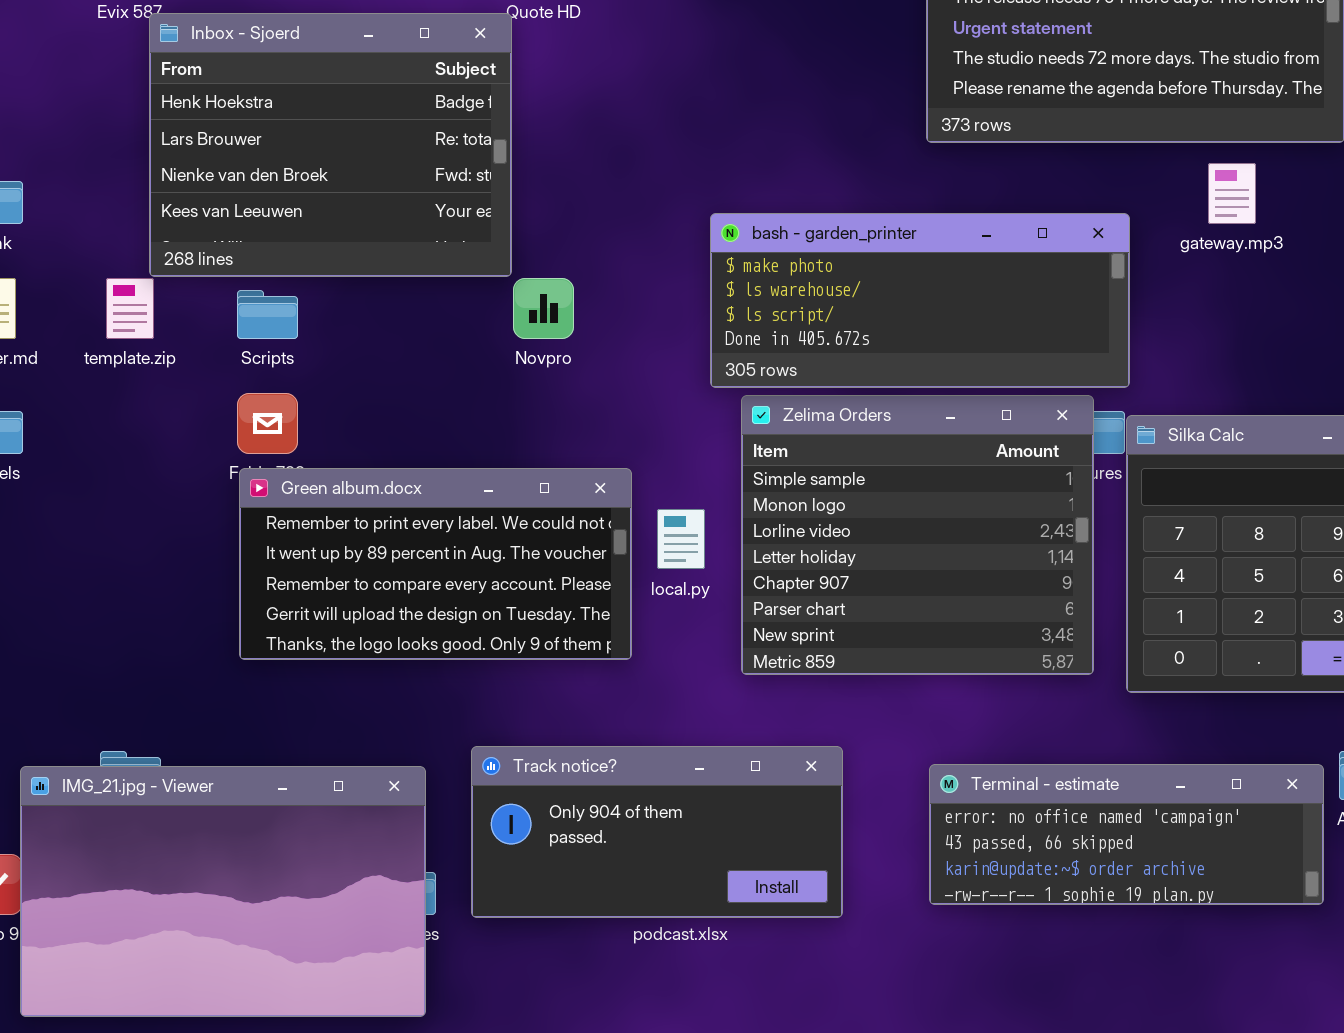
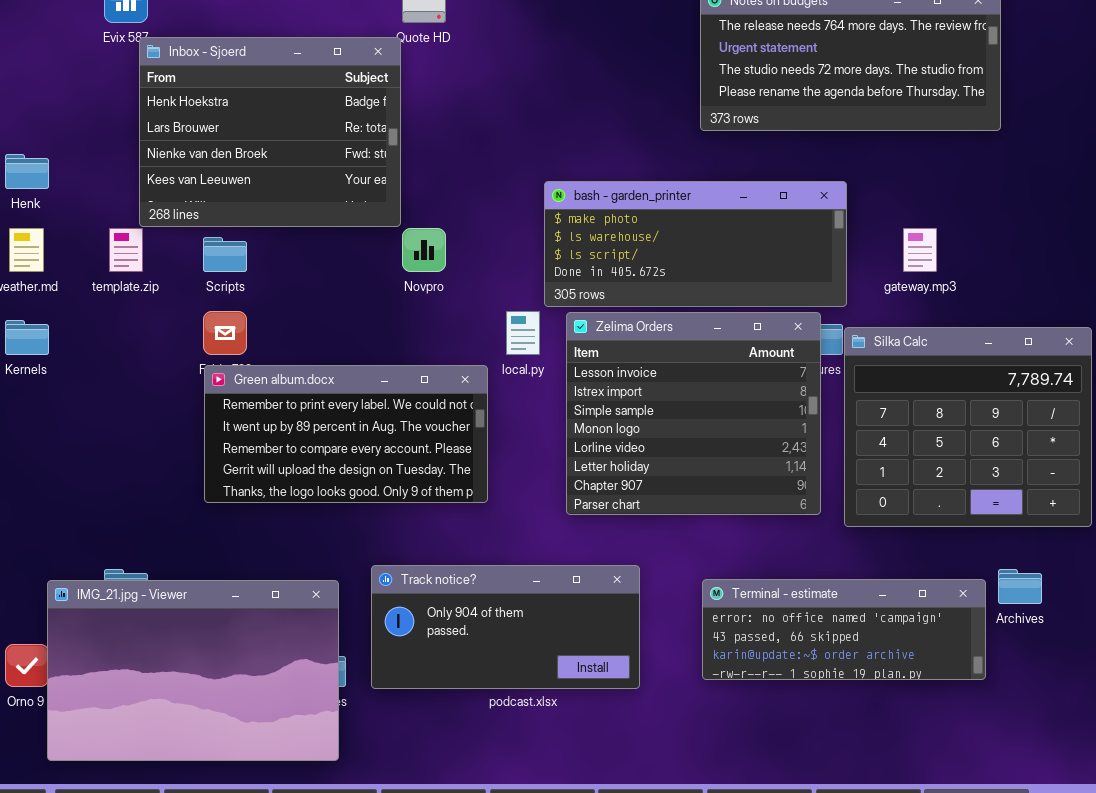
gateway.mp3: [1208,163,1256,224] -> [903,228,937,272], moved
Zelima Orders: [741,395,1094,675] -> [566,312,821,515], scrolled up 2 rows
local.py: [657,509,705,569] -> [506,311,540,355], moved

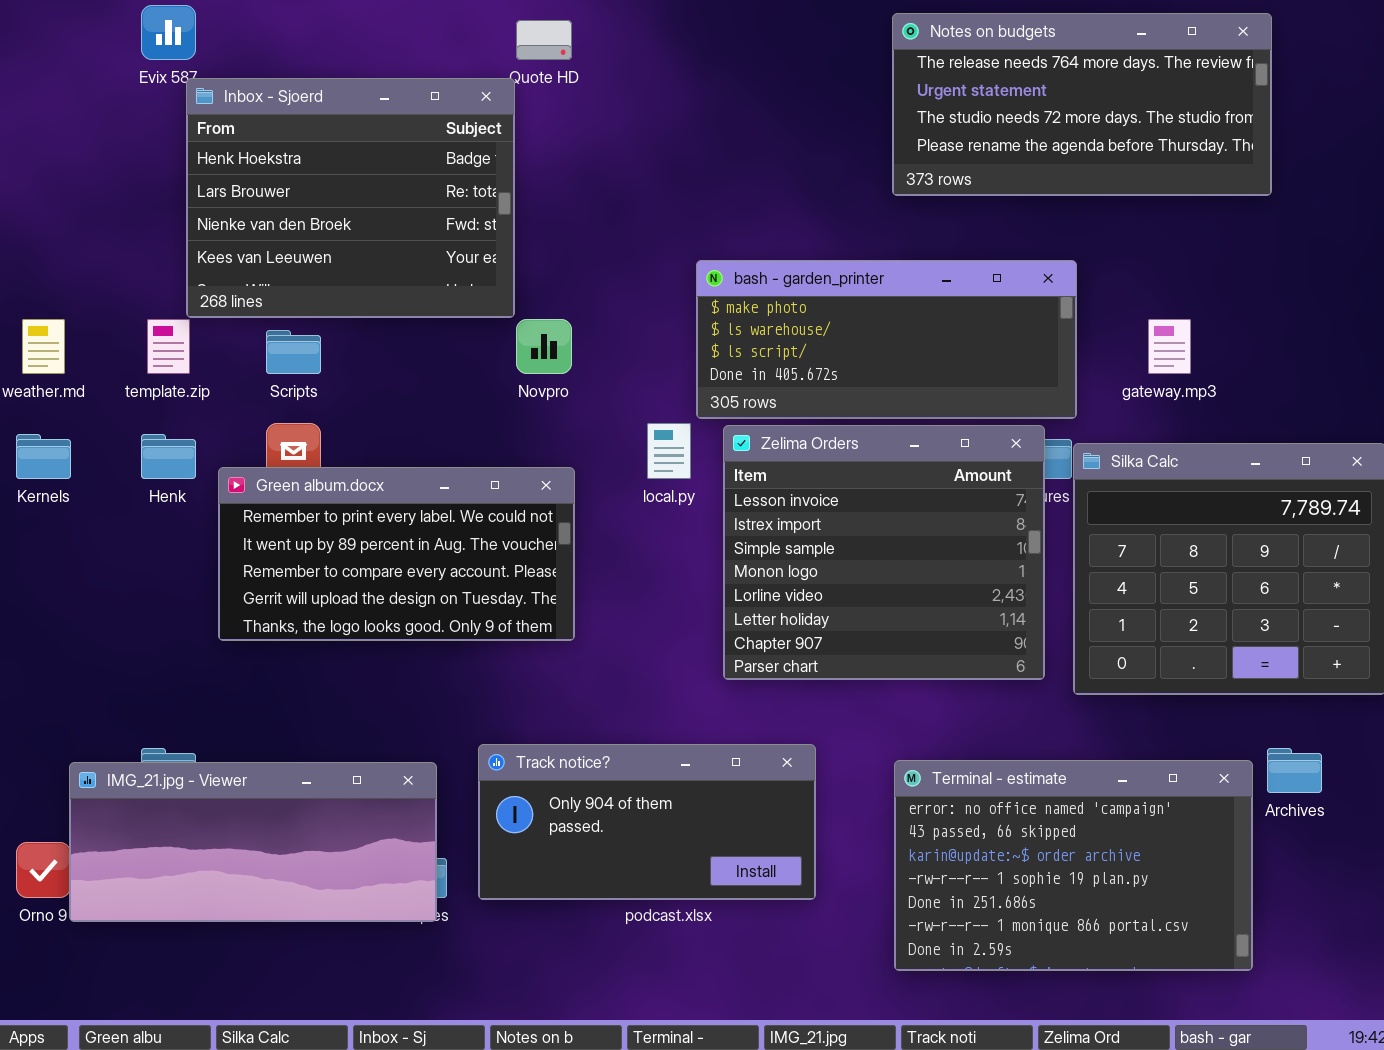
Henk: [5,154,49,189] -> [141,434,196,479], moved
Green album.docx: [204,365,488,503] -> [218,467,575,641], moved
Terminal - estimate: [702,579,986,680] -> [894,760,1253,971], resized
IMG_21.jpg - Viewer: [47,580,339,761] -> [69,762,437,922], resized

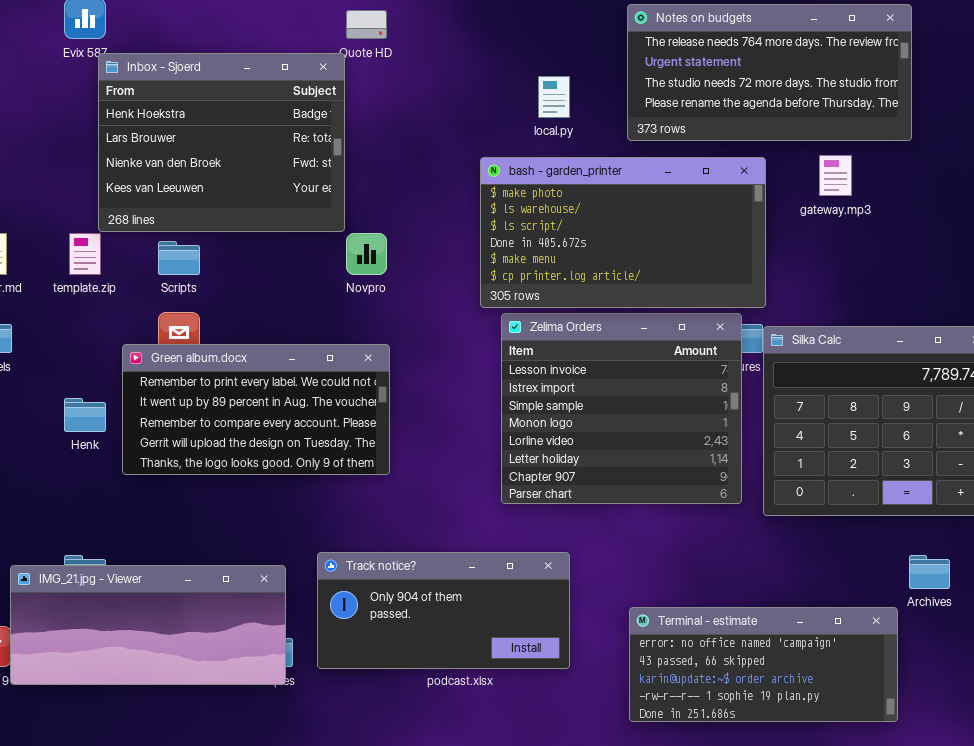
bash - garden_printer: [696,260,1077,419] -> [480,157,766,308], resized
gateway.mp3: [1148,319,1191,374] -> [819,155,852,196], moved
local.py: [647,423,691,479] -> [538,76,570,118], moved
Henk: [141,434,196,479] -> [64,398,106,432], moved
Terminal - estimate: [894,760,1253,971] -> [629,607,898,722], resized

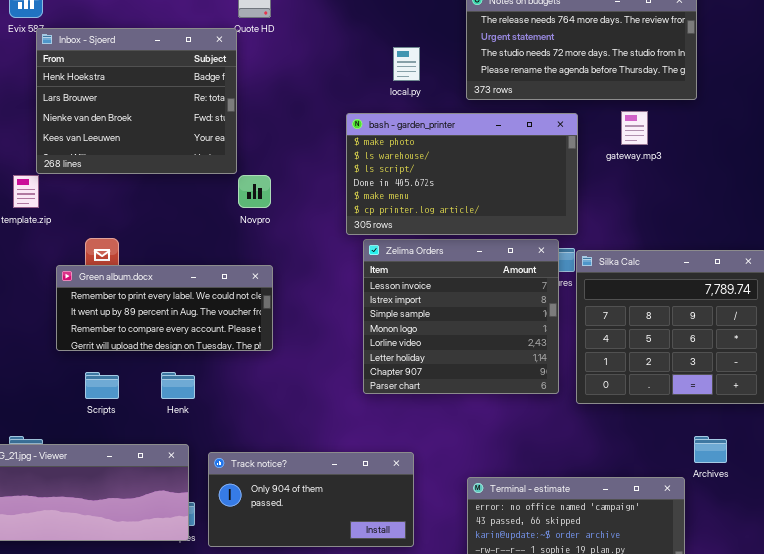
Scripts: [158,241,200,275] -> [85,372,119,399], moved
Green album.docx: [122,344,390,475] -> [56,265,273,351], resized
Henk: [64,398,106,432] -> [161,372,195,399], moved
Track notice?: [317,552,570,669] -> [208,452,414,547], moved

